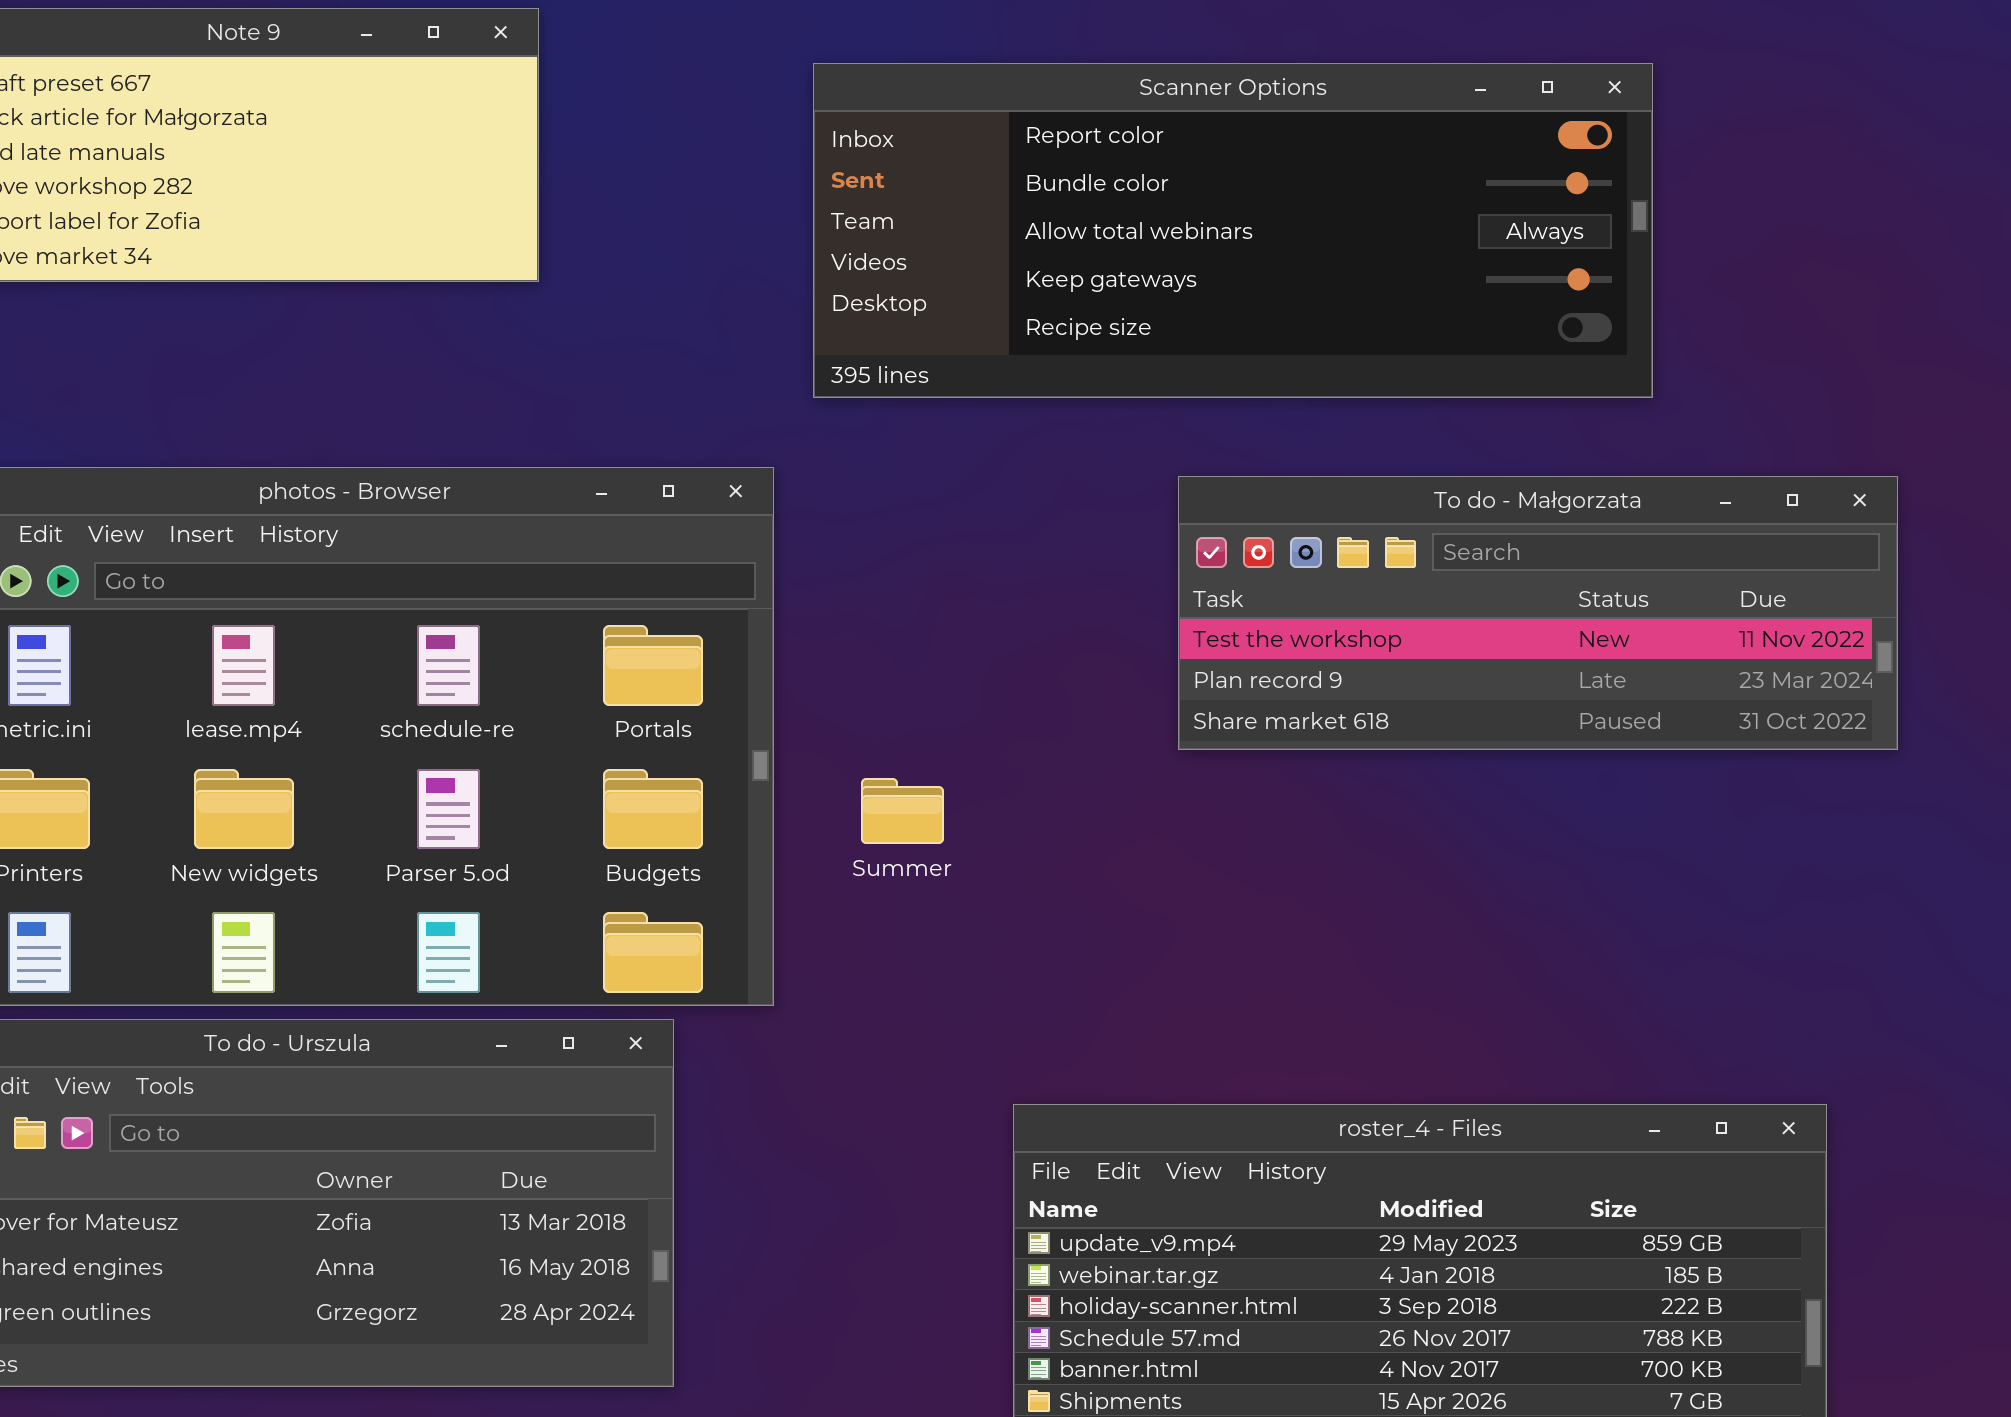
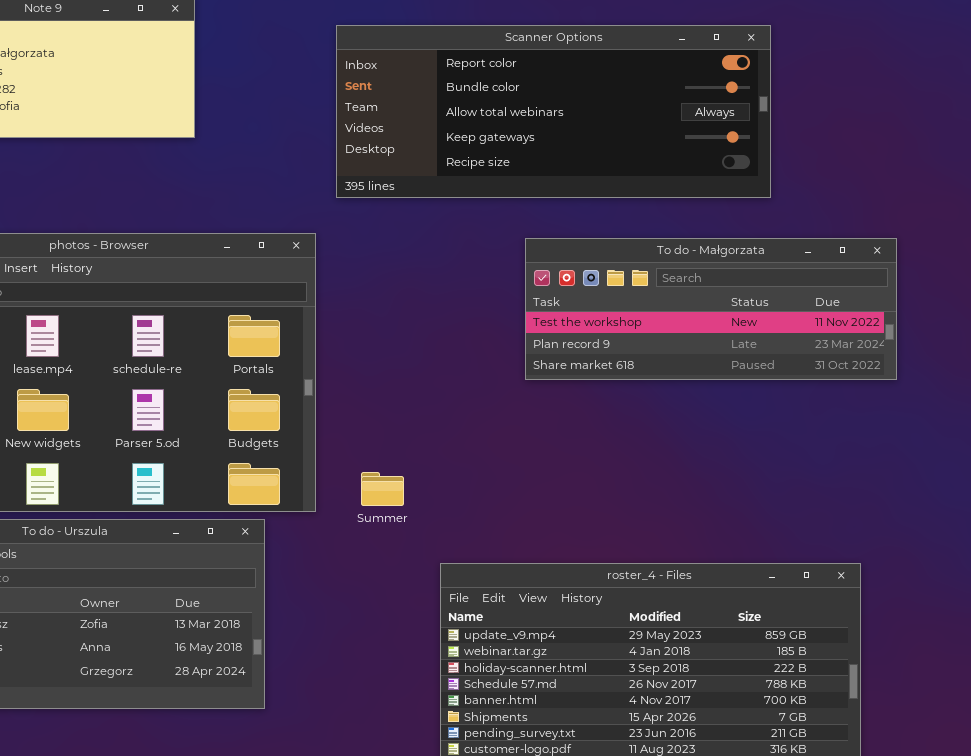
Summer: [861,778,944,844] -> [361,472,404,506], moved

